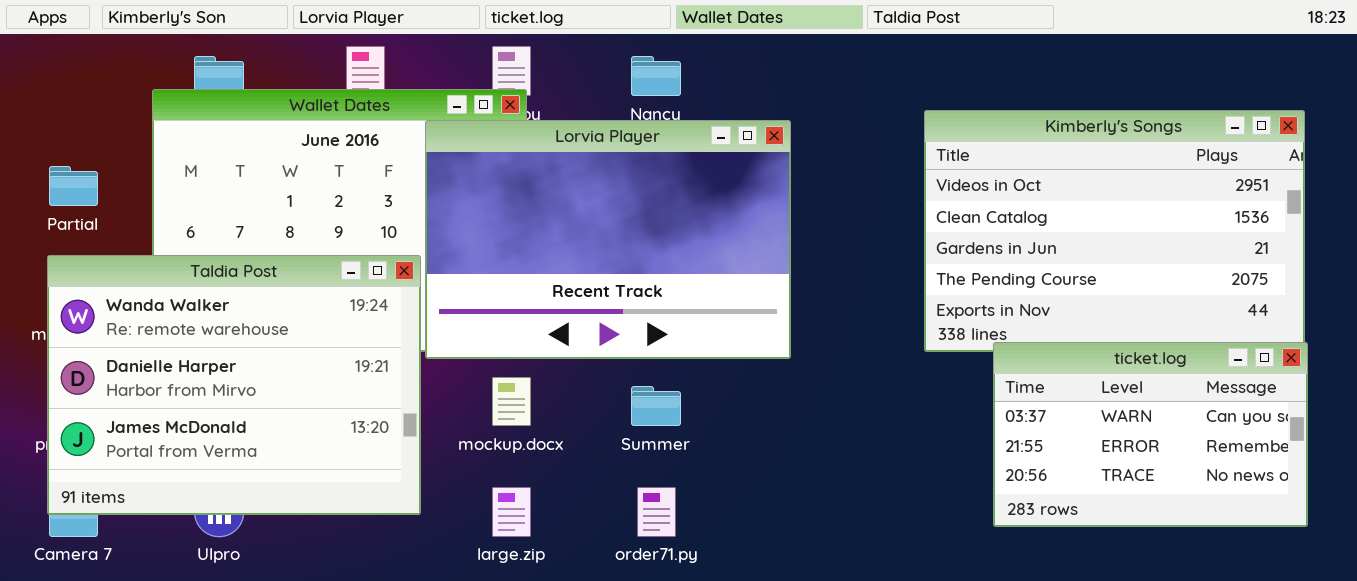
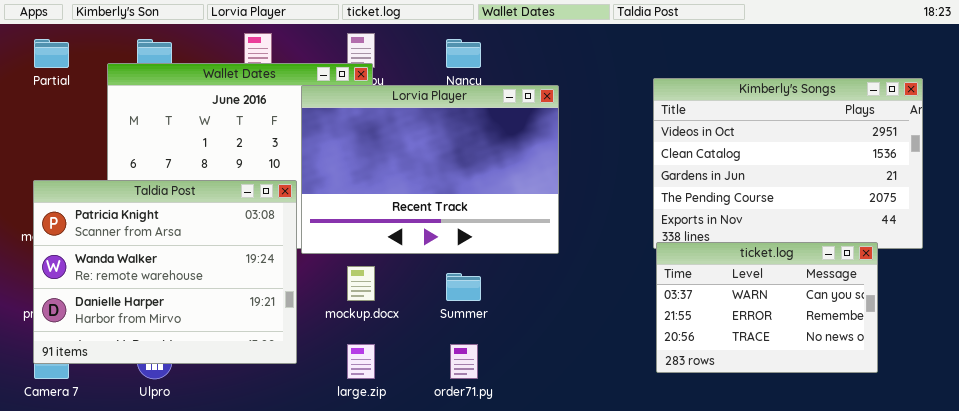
Partial: [49,166,98,206] -> [34,39,69,68], moved
Taldia Post: [47,255,421,515] -> [33,180,297,364], scrolled up 1 row
ticket.log: [993,342,1308,527] -> [656,242,878,373], moved

